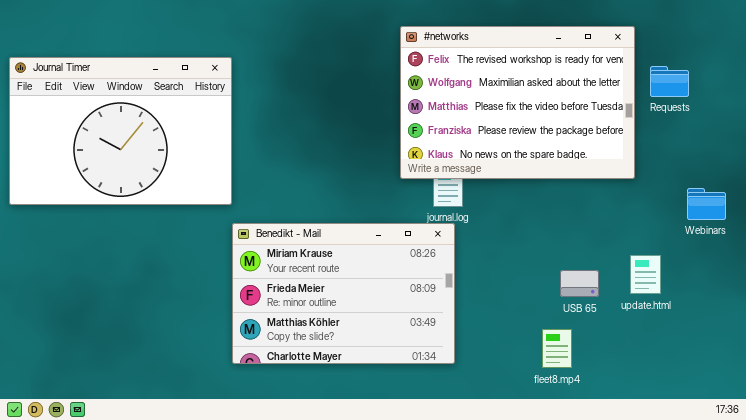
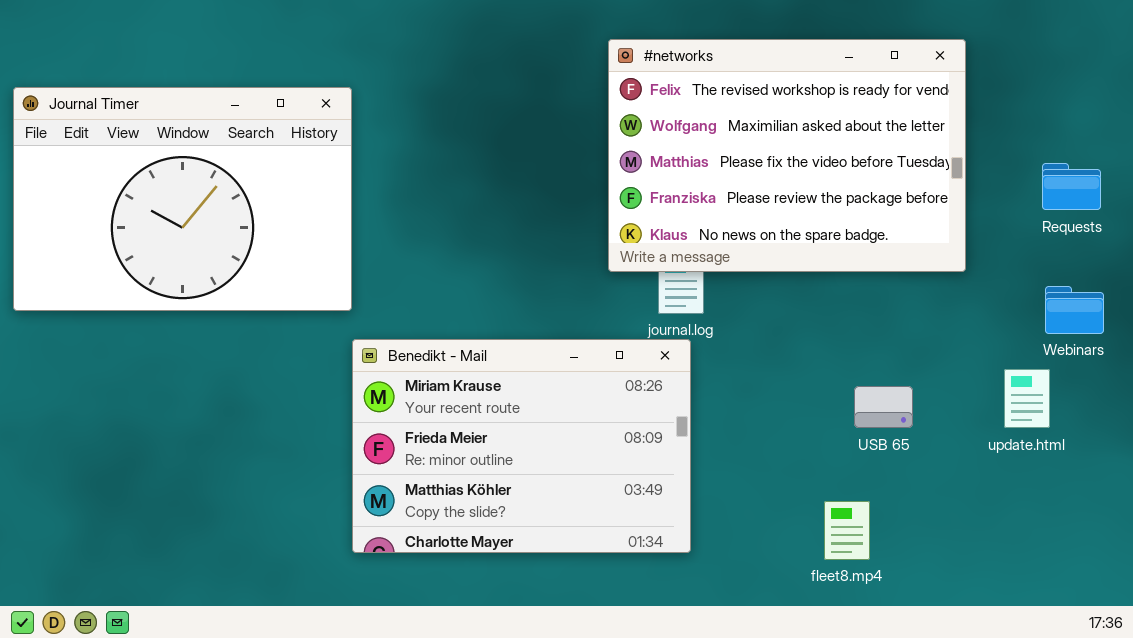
Requests: [650,66,689,97] -> [1042,163,1101,210], moved
update.html: [630,255,661,294] -> [1004,369,1050,428], moved
USB 65: [560,270,599,297] -> [854,386,913,428], moved

